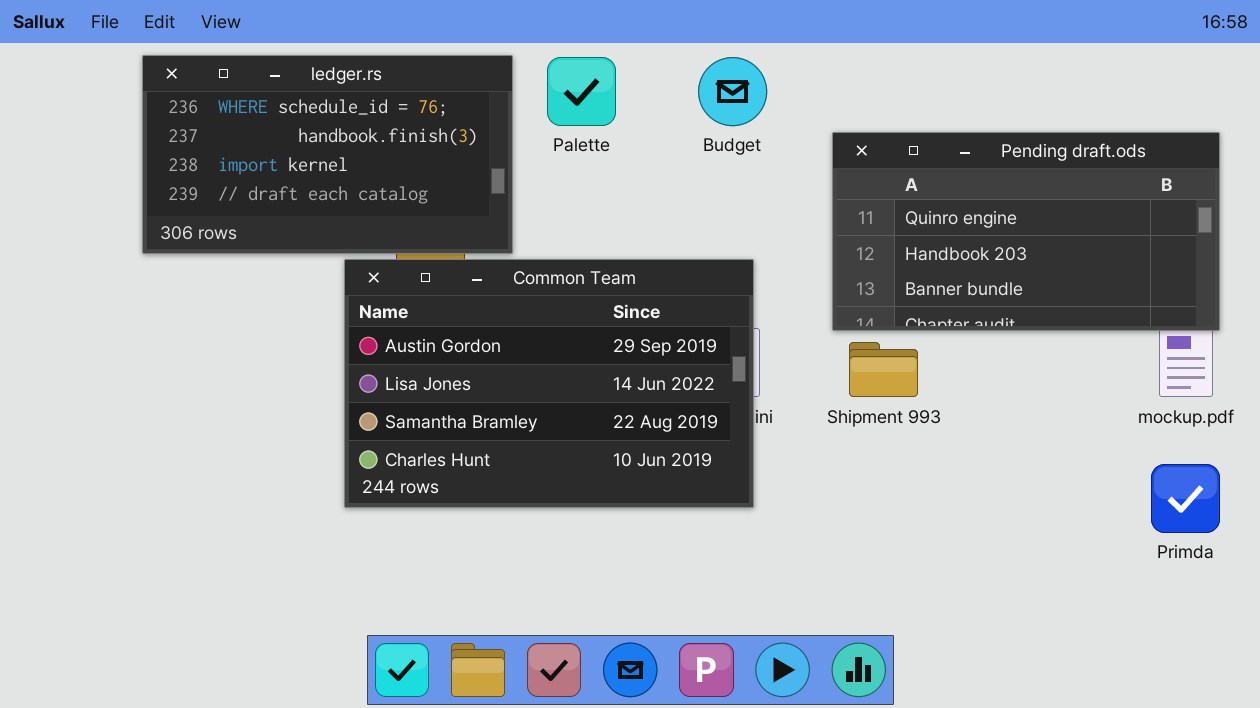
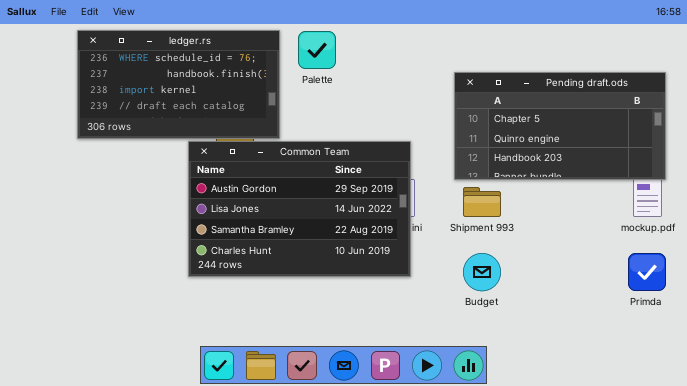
Budget: [698,57,767,126] -> [463,253,501,291], moved
Pending draft.ods: [832,132,1220,331] -> [454,72,666,180], scrolled up 1 row

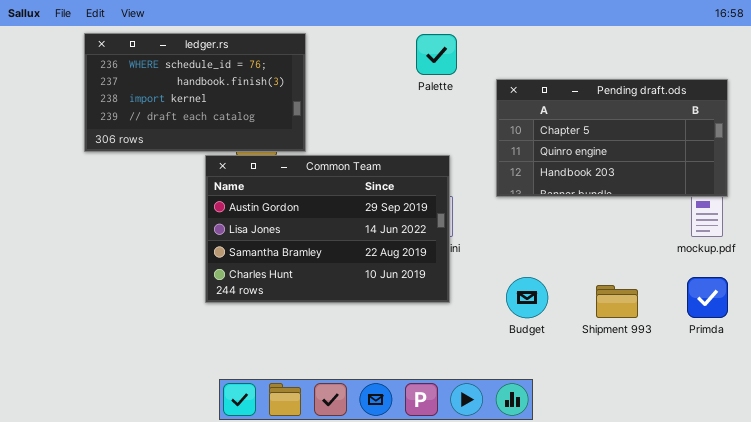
Palette: [298,31,336,69] -> [416,34,457,75], moved
Shipment 993: [463,187,501,217] -> [596,285,638,318], moved

